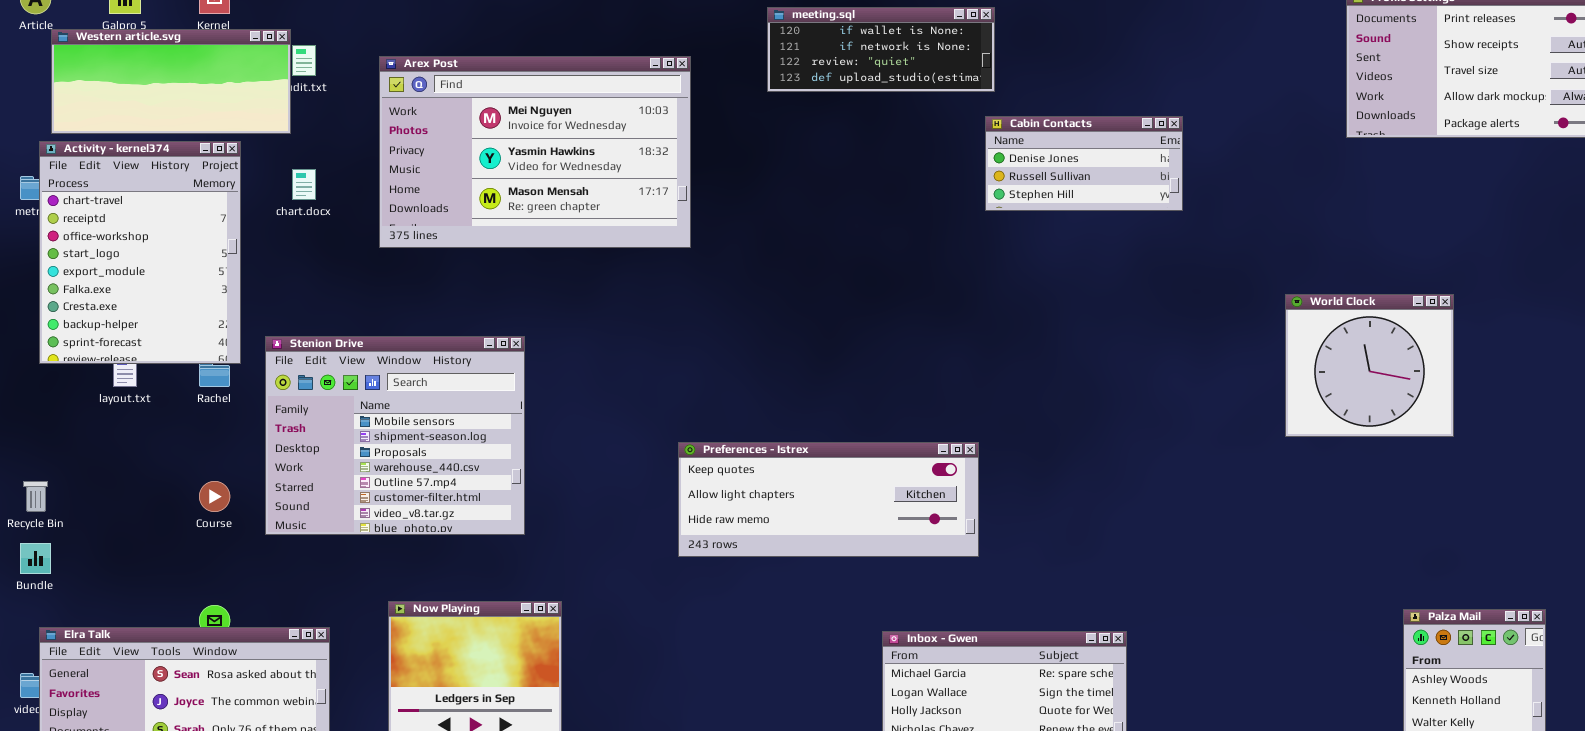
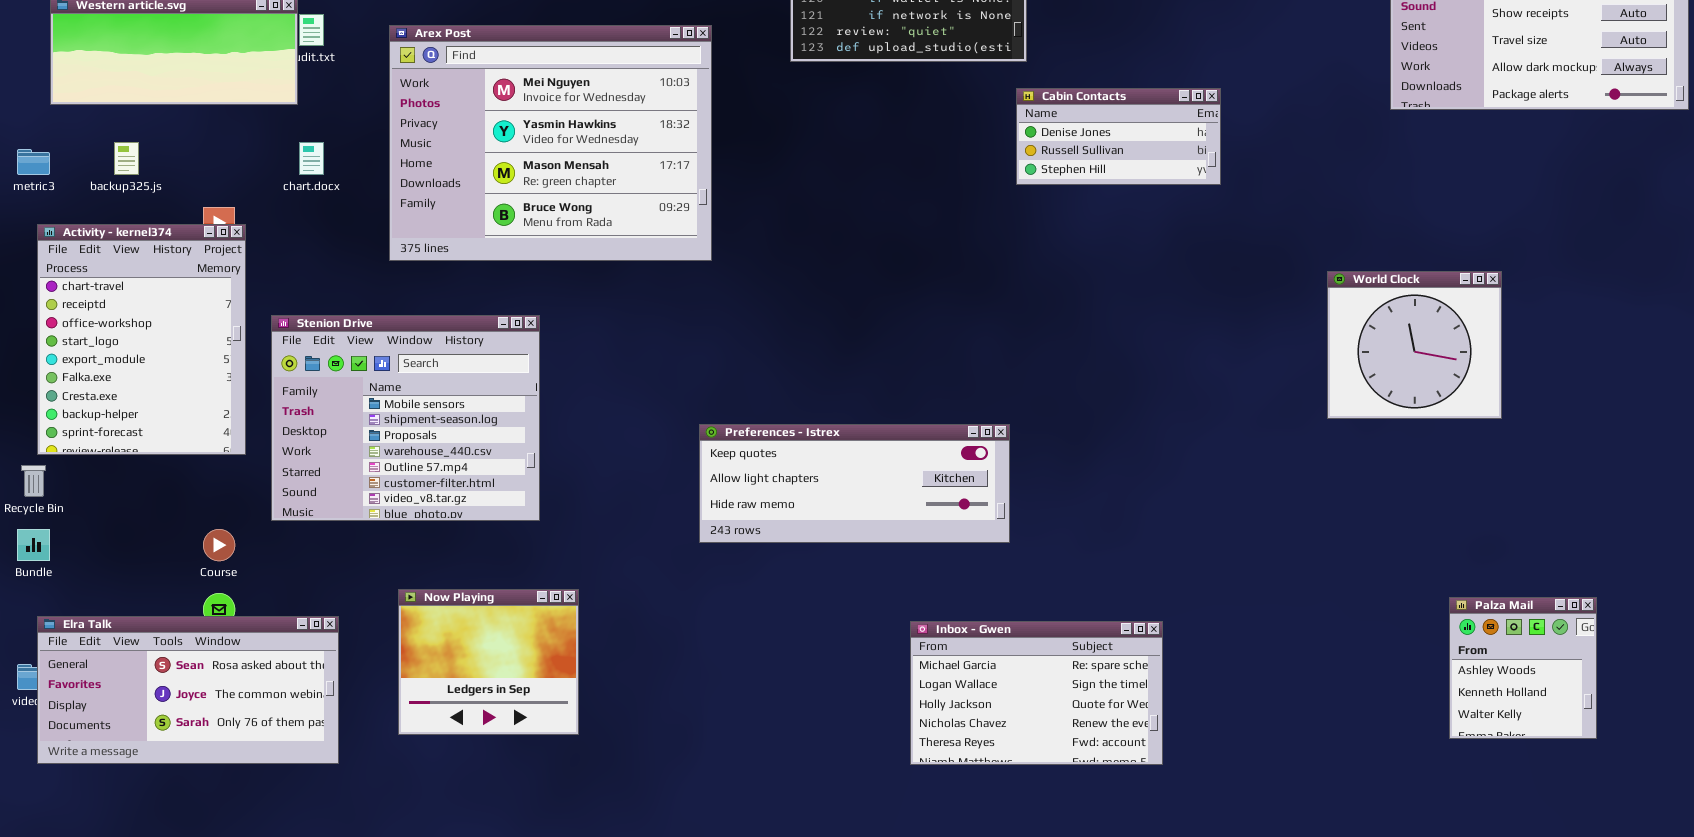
Arex Post: [379,56,691,248] -> [389,25,712,261], resized
Activity - kernel374: [39,141,241,364] -> [37,224,246,455], moved
Course: [199,481,230,512] -> [203,529,235,561], moved

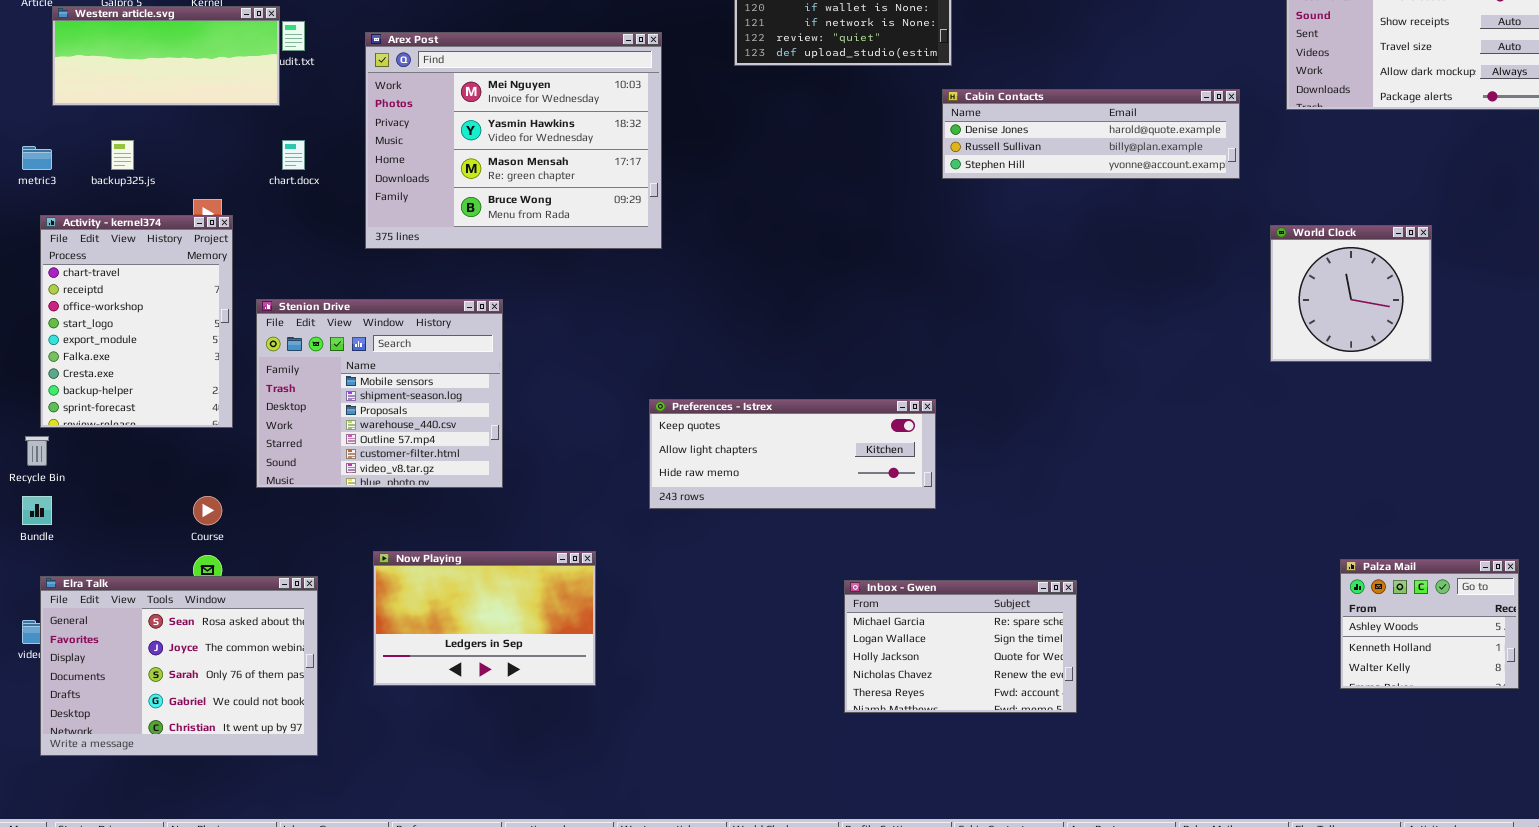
Cabin Contacts: [1016,88,1221,185] -> [942,89,1240,179], resized
World Clock: [1327,271,1502,419] -> [1270,225,1432,362], moved
Now Playing: [398,589,579,735] -> [373,551,596,686], resized
Palza Mail: [1449,597,1597,739] -> [1340,559,1519,689], resized
Elra Talk: [37,616,339,764] -> [40,576,318,756], resized

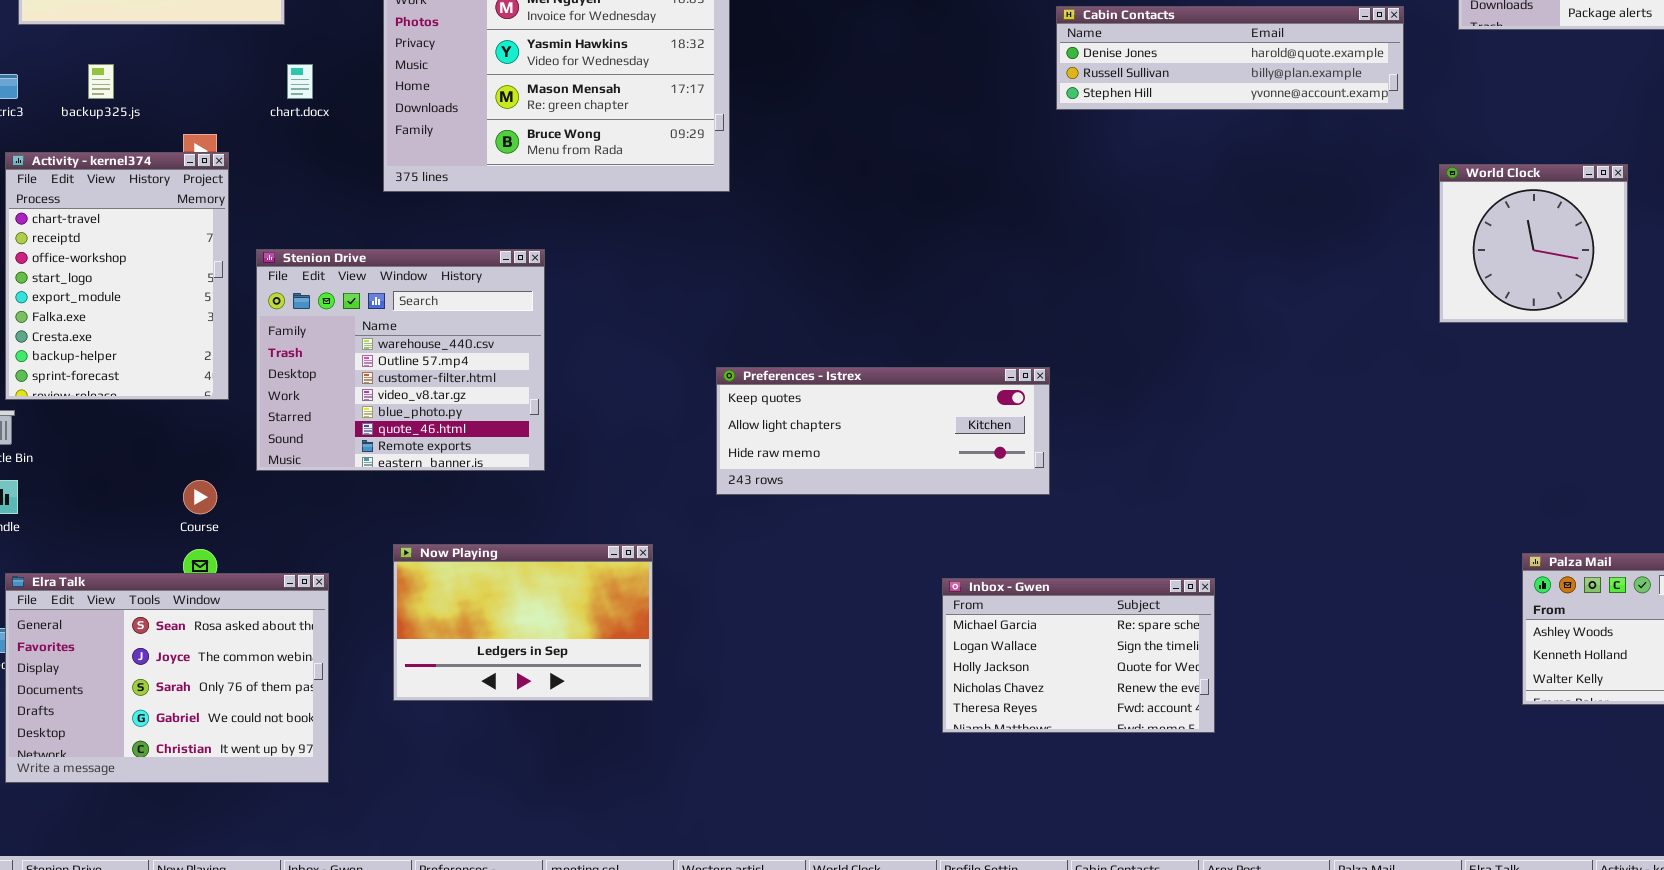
Stenion Drive: [256,299,503,488] -> [256,249,545,471], scrolled down 3 rows

